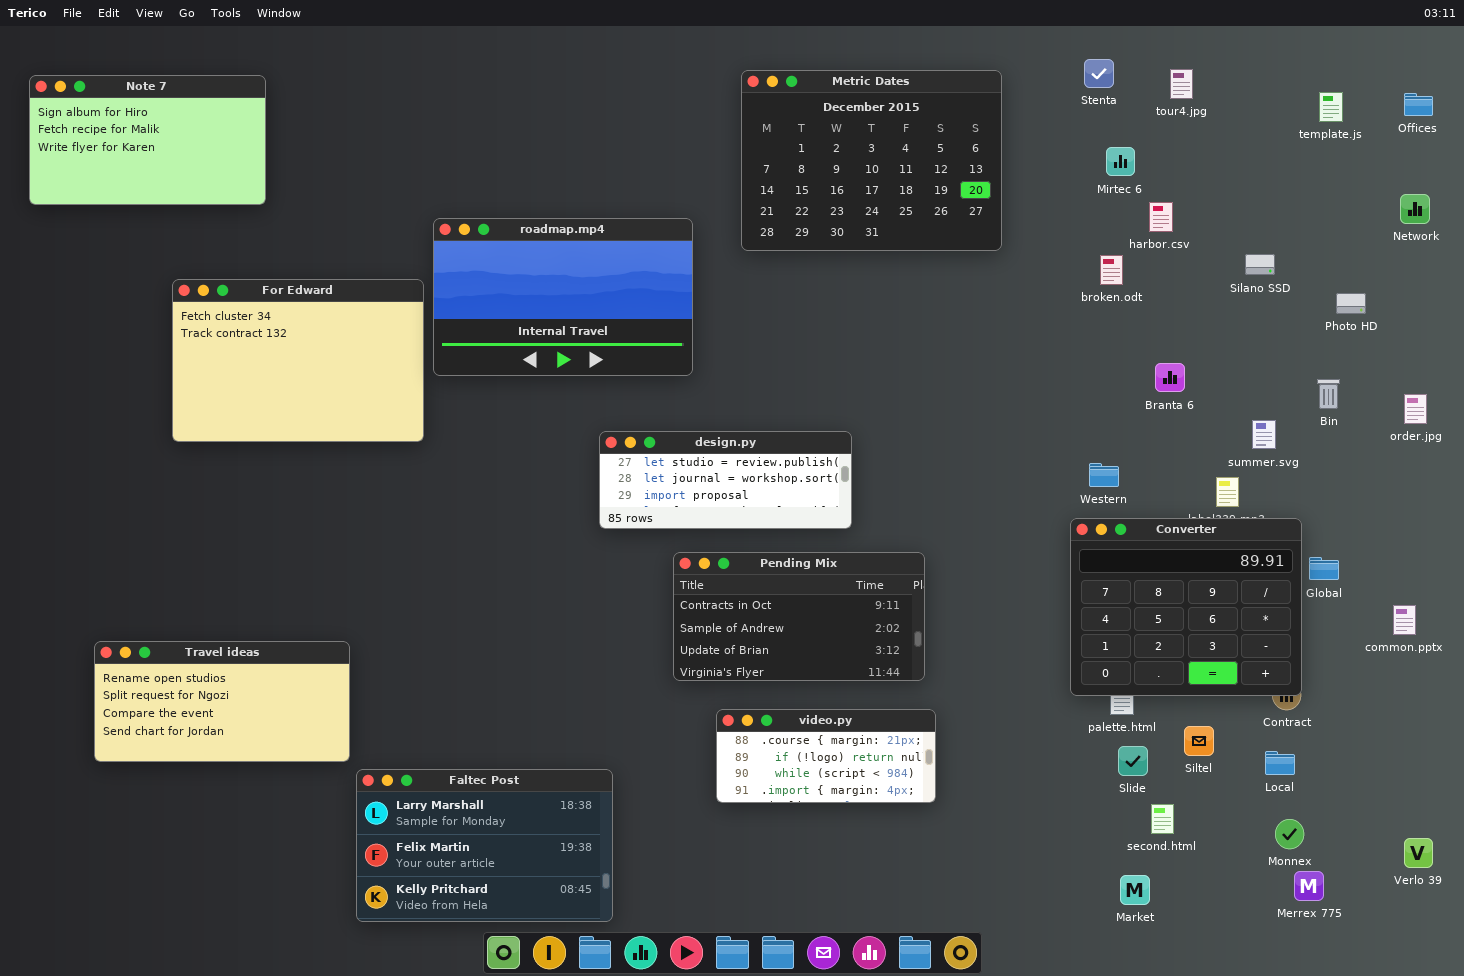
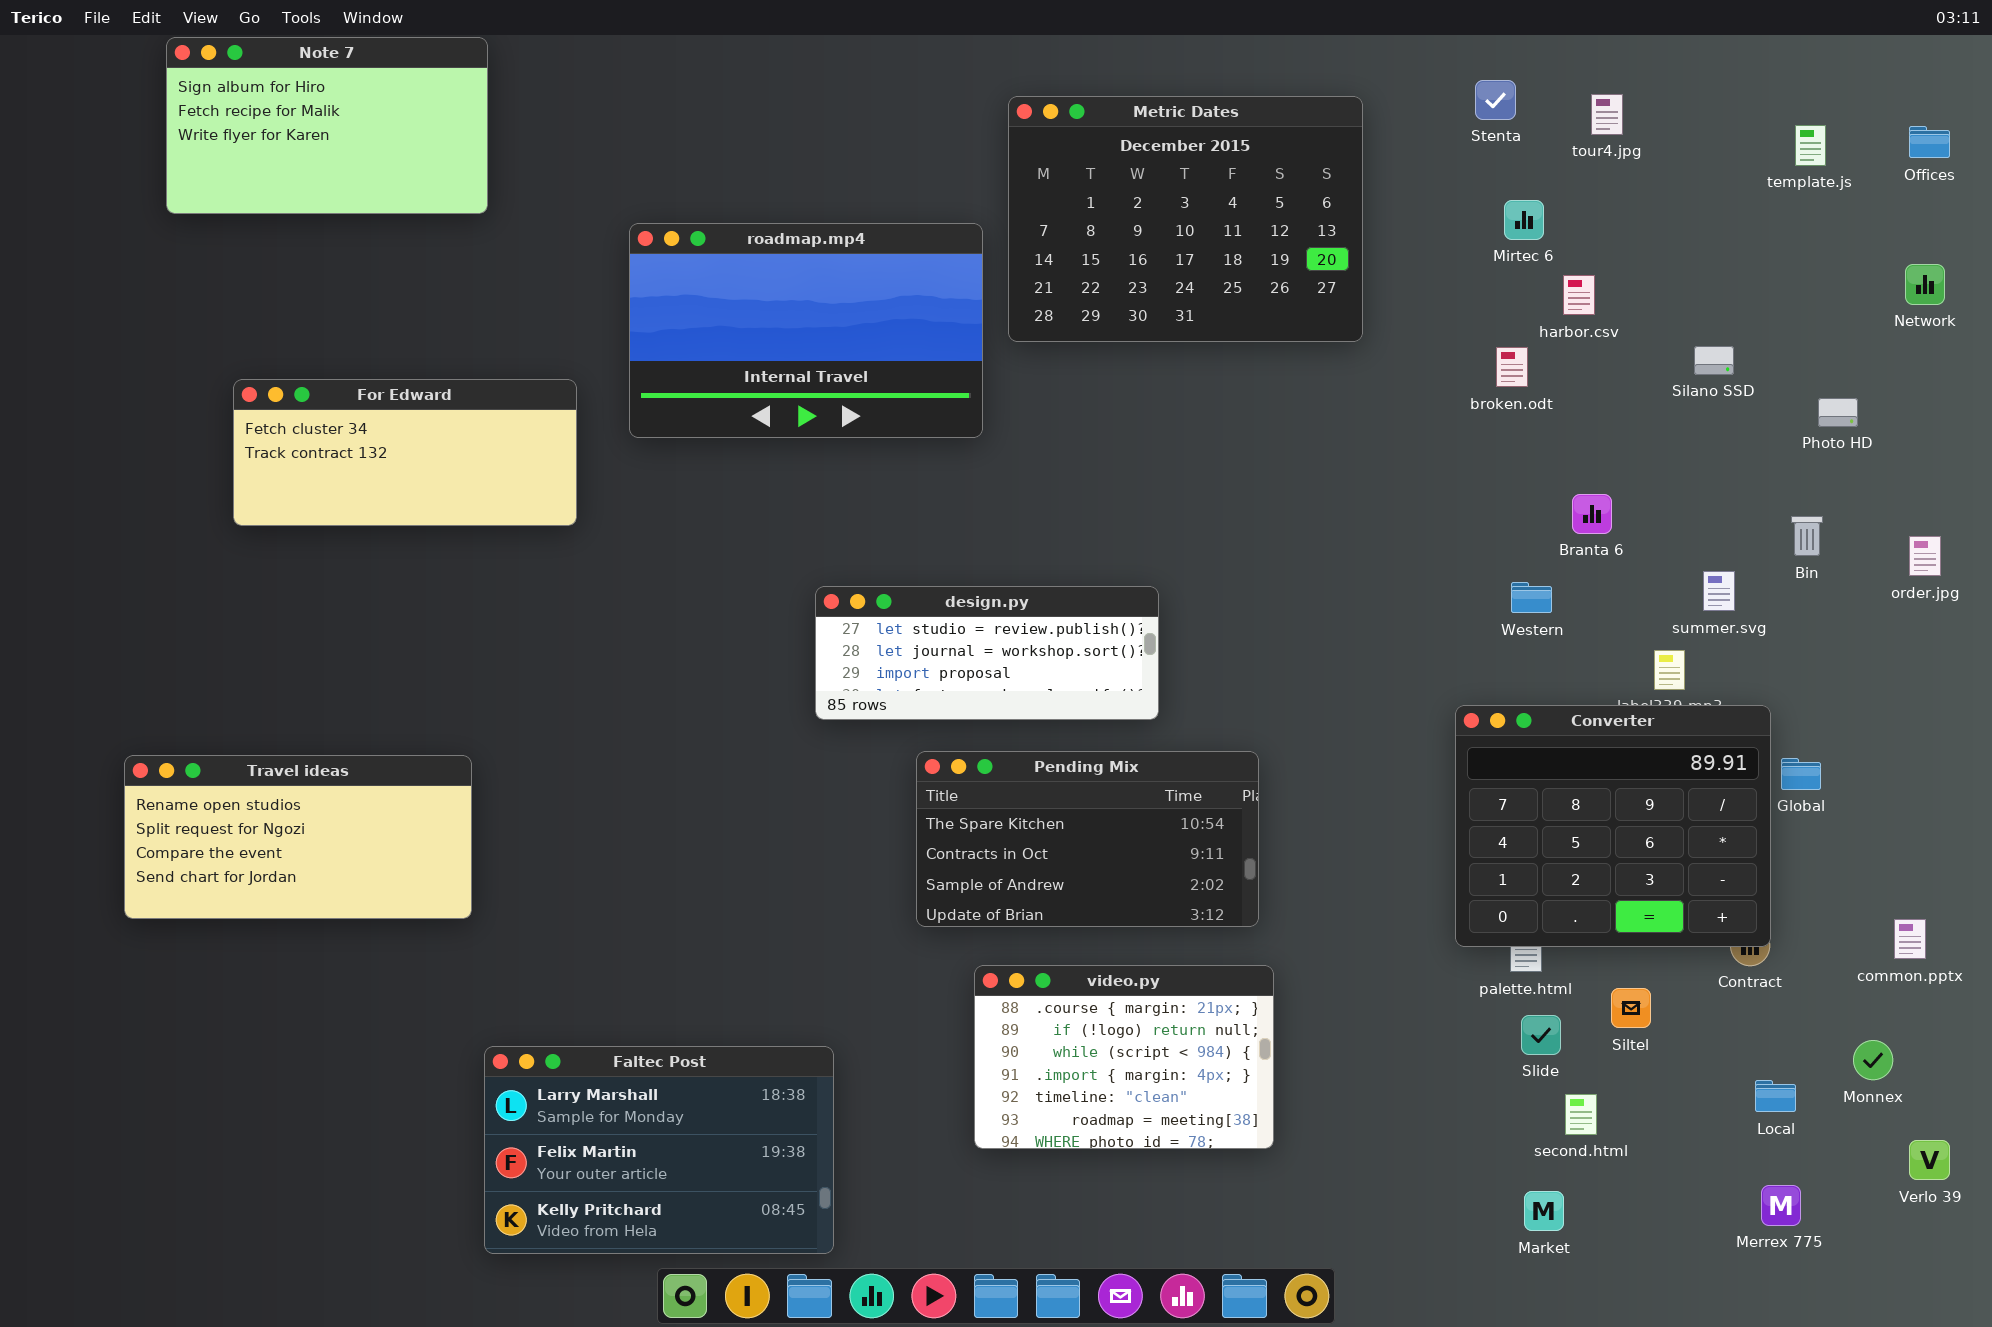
Note 7: [29,75,266,205] -> [166,37,488,214], moved
roadmap.mp4: [433,218,693,376] -> [629,223,983,438], moved
For Edward: [172,279,424,442] -> [233,379,577,526], resized
Western: [1089,463,1119,487] -> [1511,582,1552,613], moved
Pending Mix: [673,552,925,681] -> [916,751,1259,927], scrolled up 1 row
common.pptx: [1393,605,1416,635] -> [1894,919,1926,959], moved
Travel ideas: [94,641,350,762] -> [124,755,472,919], moved
video.py: [716,709,936,803] -> [974,965,1274,1149], resized
Local: [1265,751,1295,775] -> [1755,1080,1796,1112], moved
Monnex: [1275,819,1304,849] -> [1853,1040,1893,1080], moved

